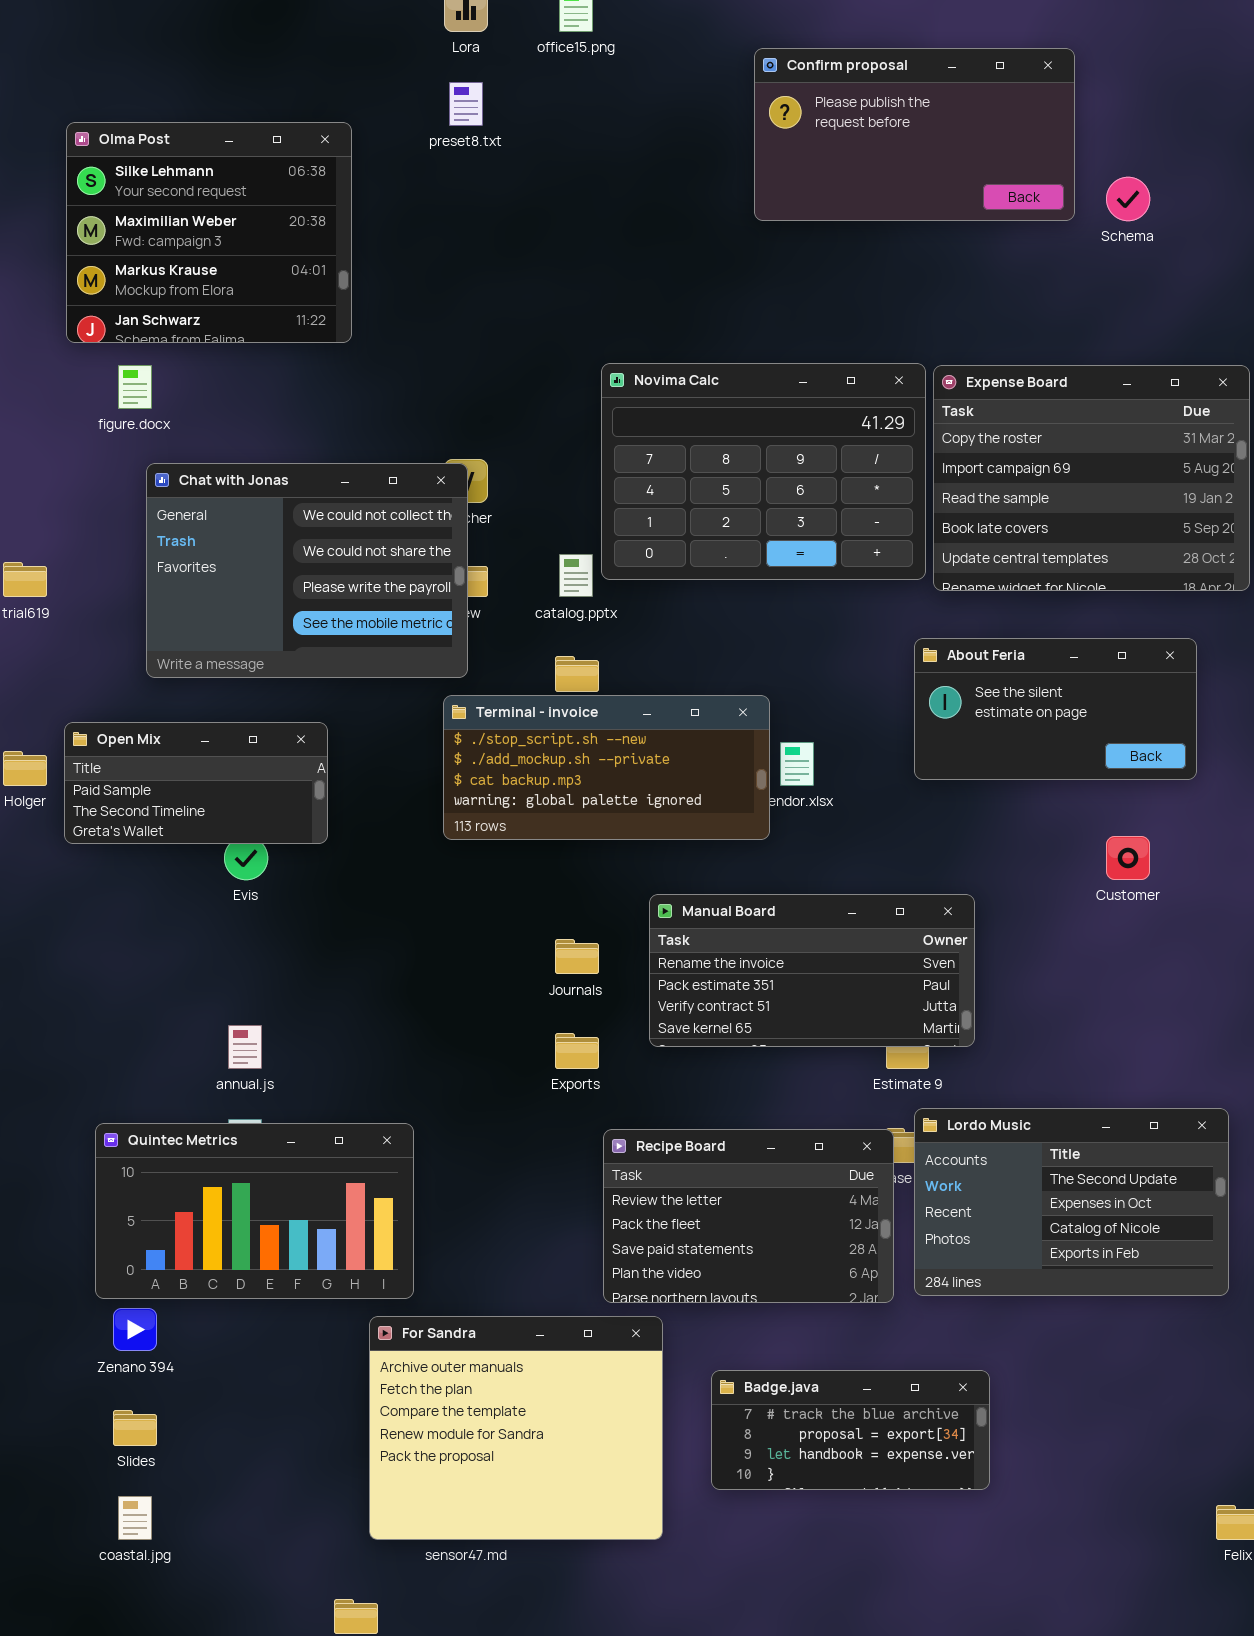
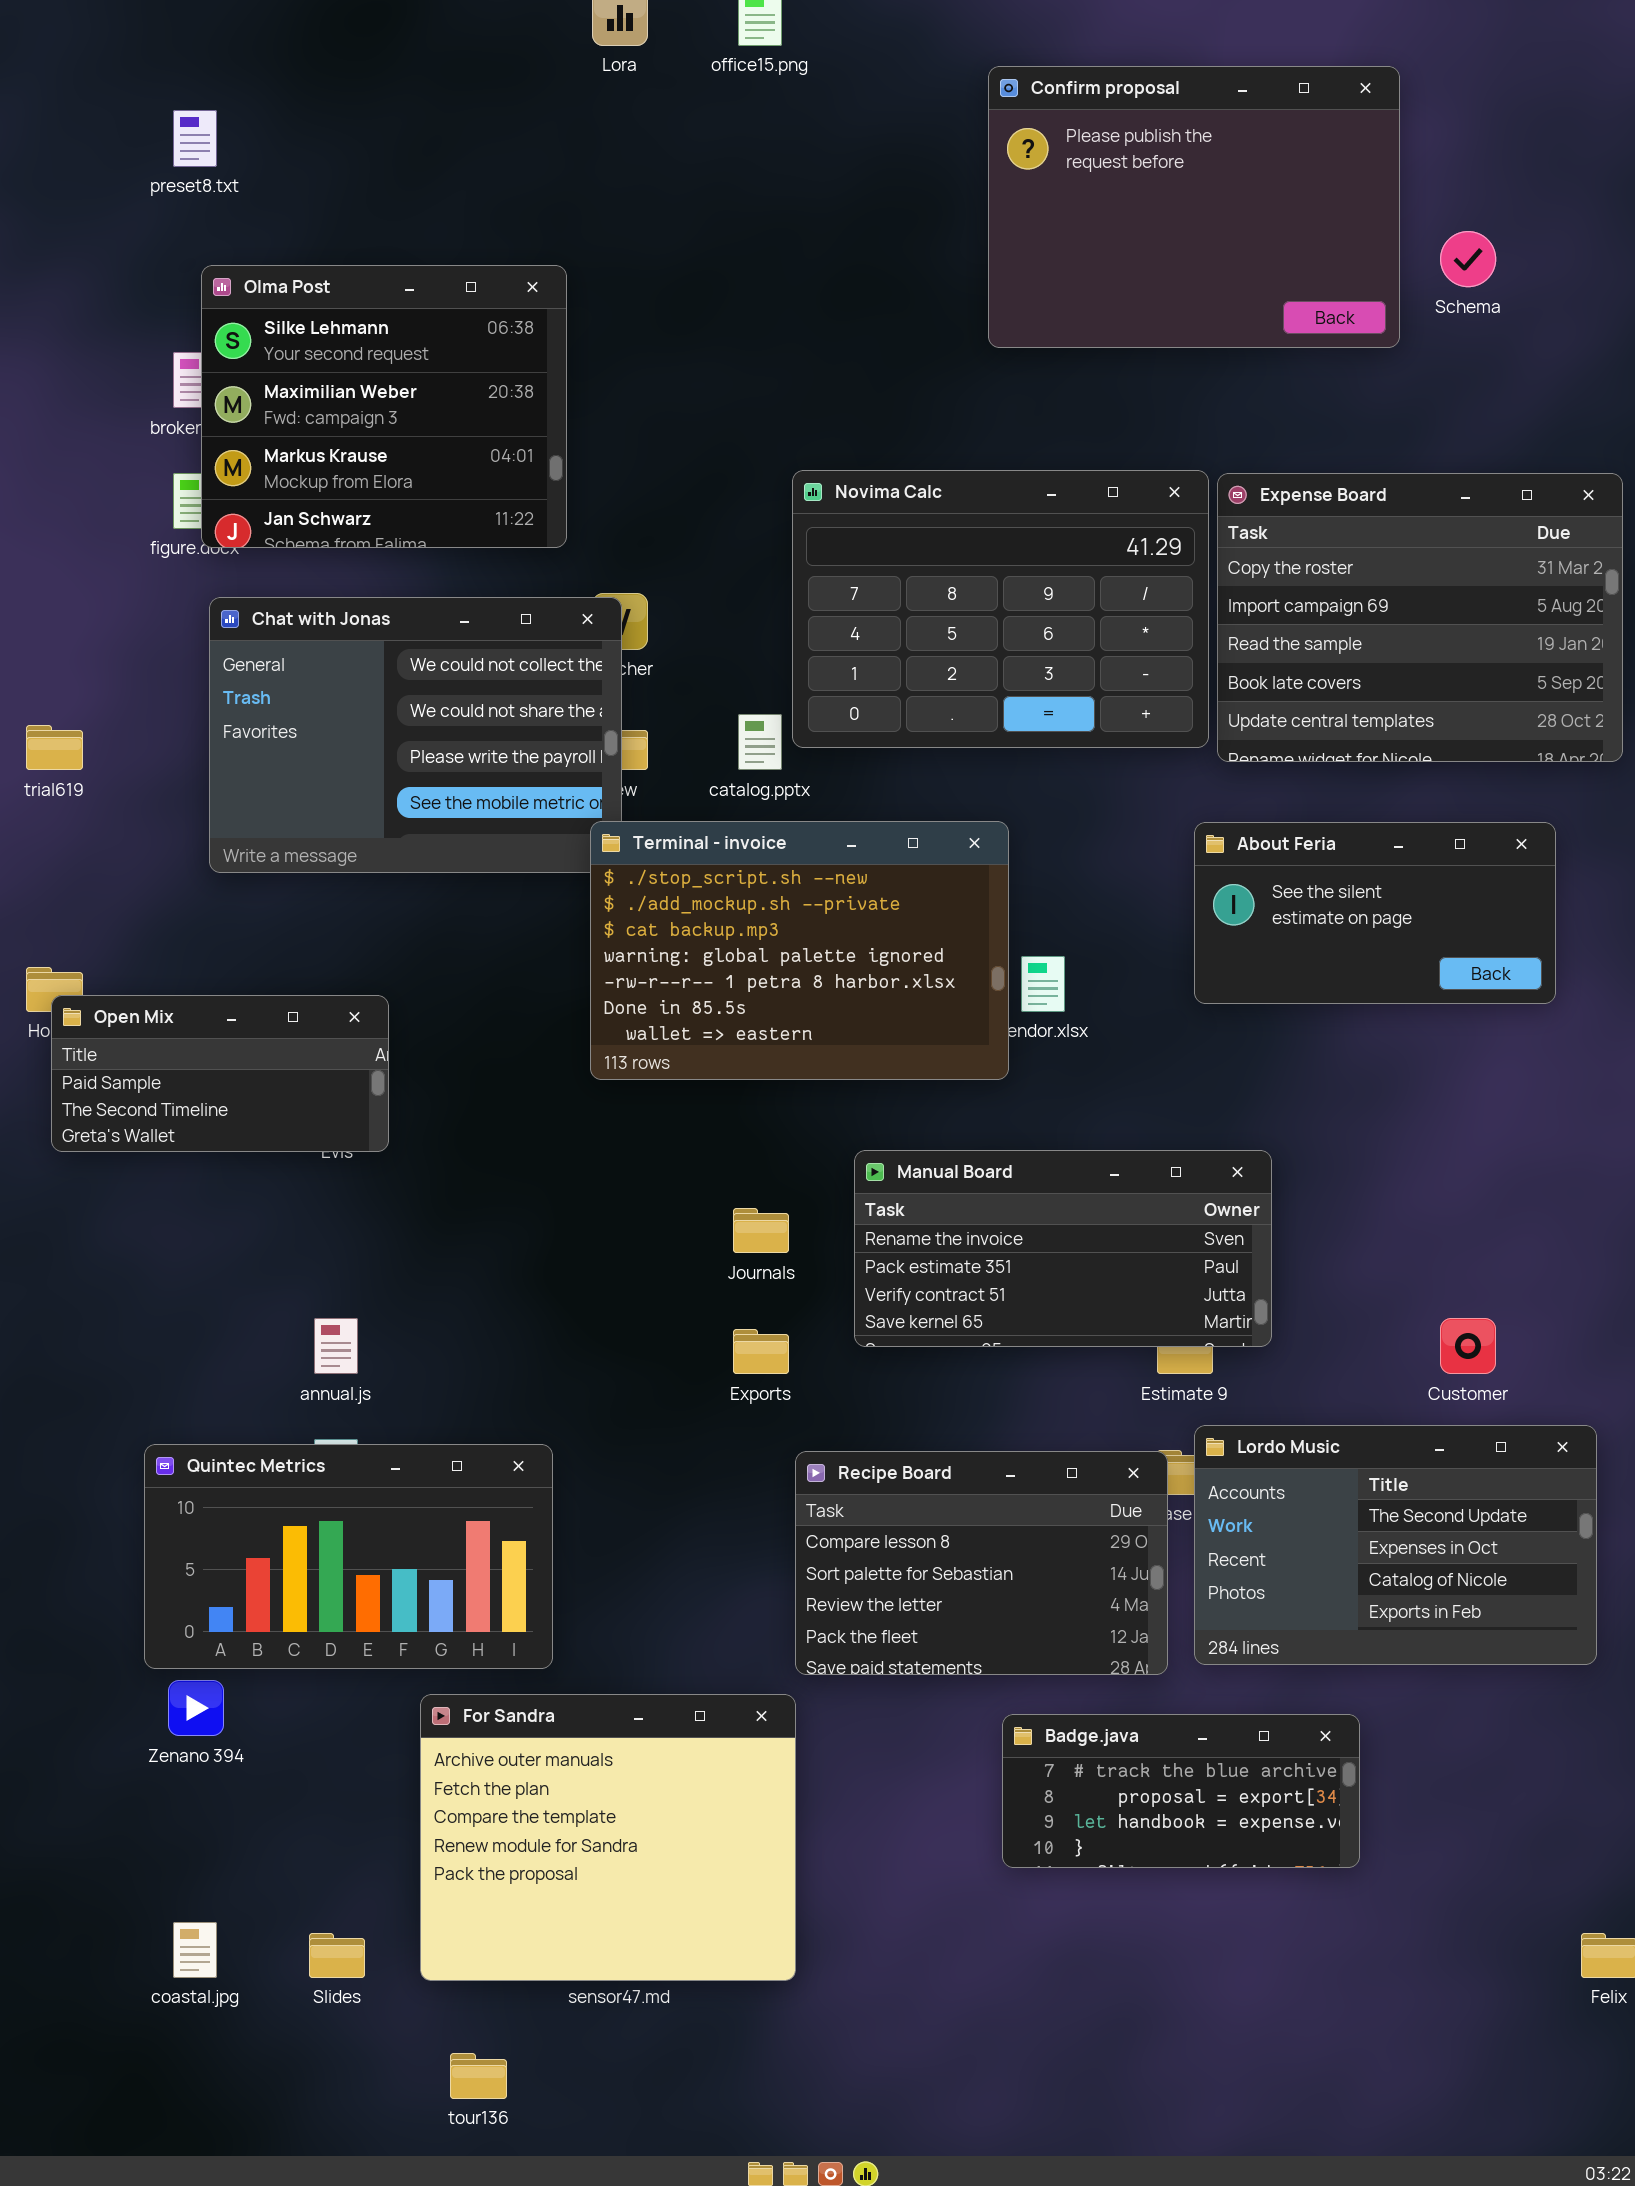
Confirm proposal: [754,48,1075,221] -> [988,66,1400,348], resized
preset8.txt: [449,82,483,126] -> [173,110,217,167], moved
Olma Post: [66,122,352,343] -> [201,265,567,548], moved
Terminal - invoice: [443,695,770,840] -> [590,821,1009,1080], resized
Open Mix: [64,722,328,844] -> [51,995,389,1152], moved
Customer: [1106,836,1150,880] -> [1440,1318,1496,1374], moved
Recipe Board: [603,1129,894,1303] -> [795,1451,1168,1675], scrolled up 2 rows
For Sandra: [369,1316,663,1540] -> [420,1694,796,1981], moved
Badge.java: [711,1370,990,1490] -> [1002,1714,1360,1868], moved
Slides: [113,1410,157,1446] -> [309,1933,365,1978], moved

